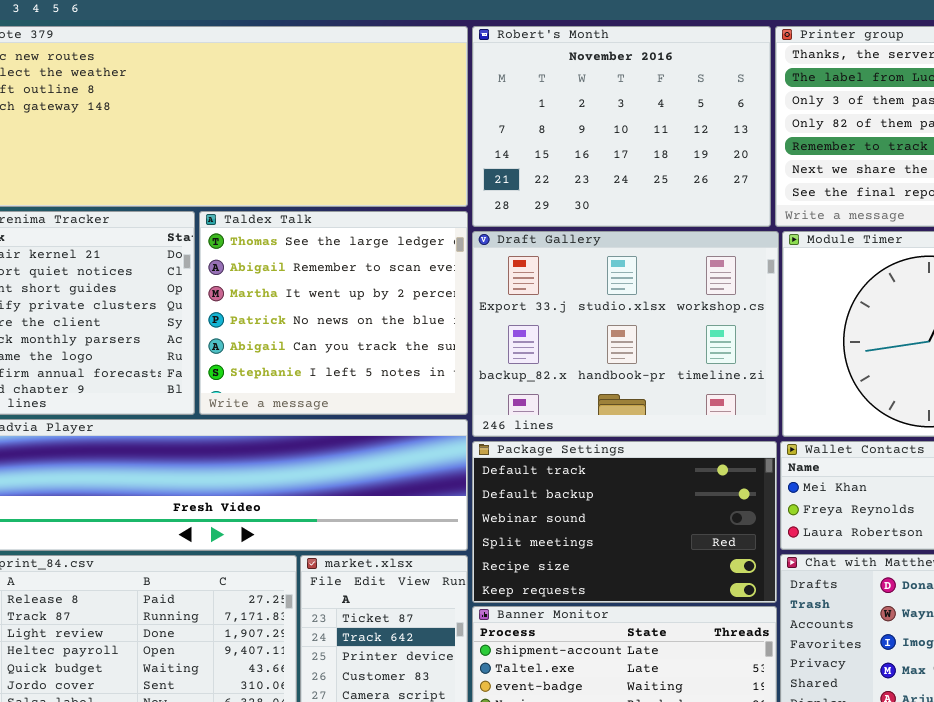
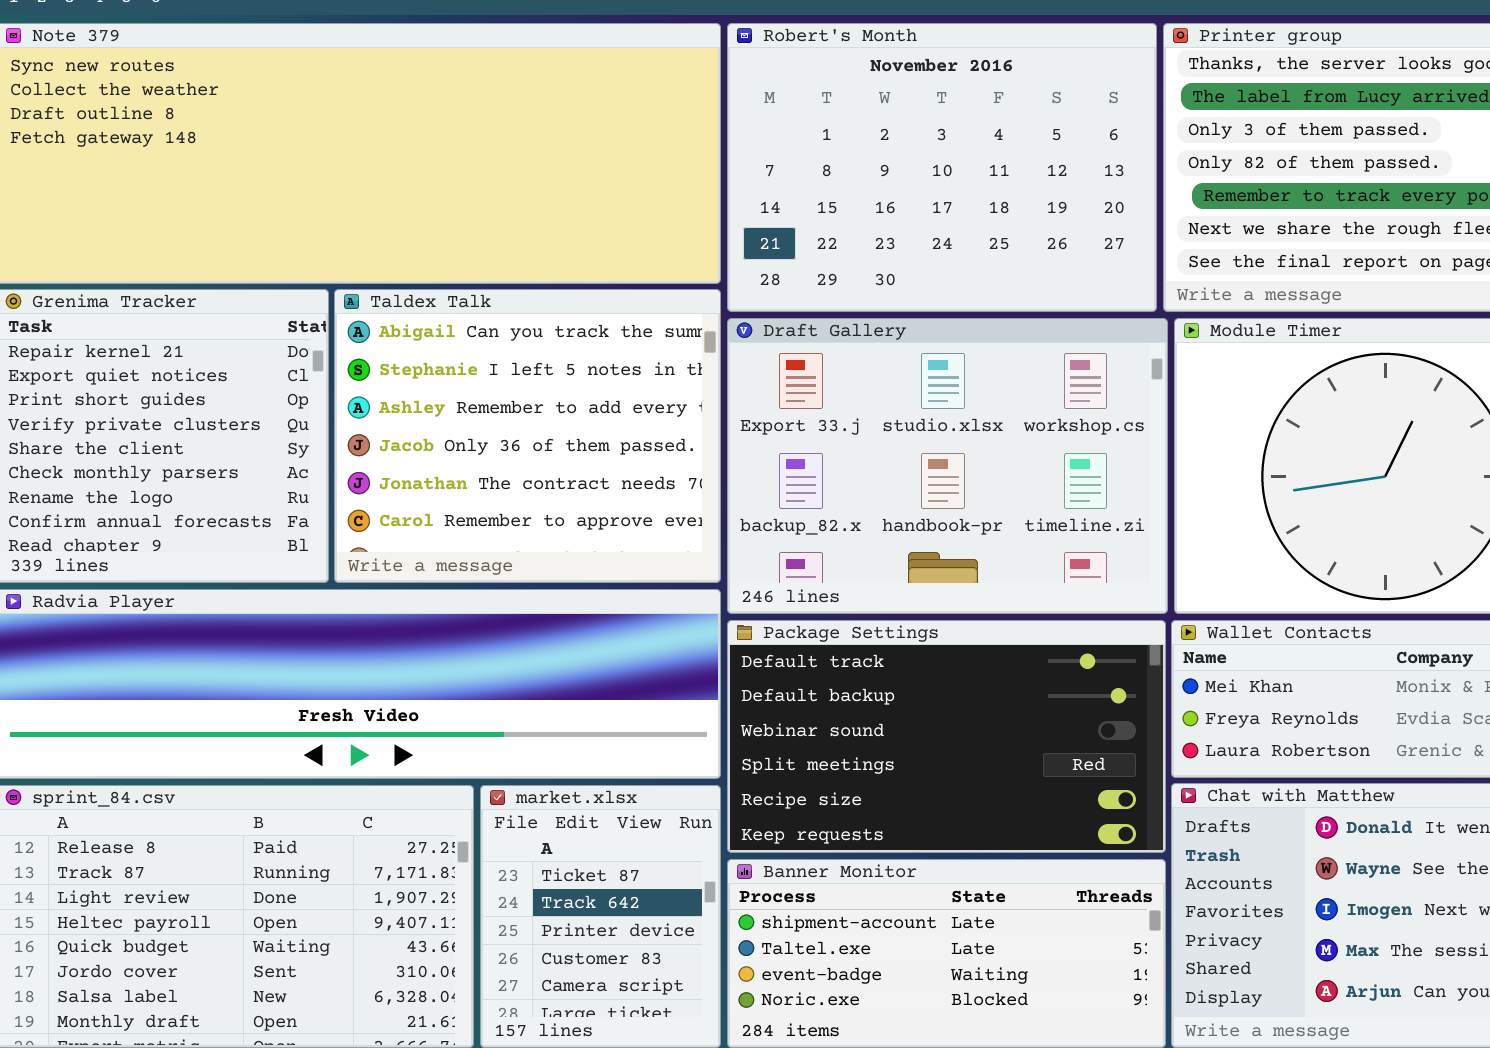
Taldex Talk: [199,211,468,415] -> [334,289,721,583], scrolled down 4 rows

